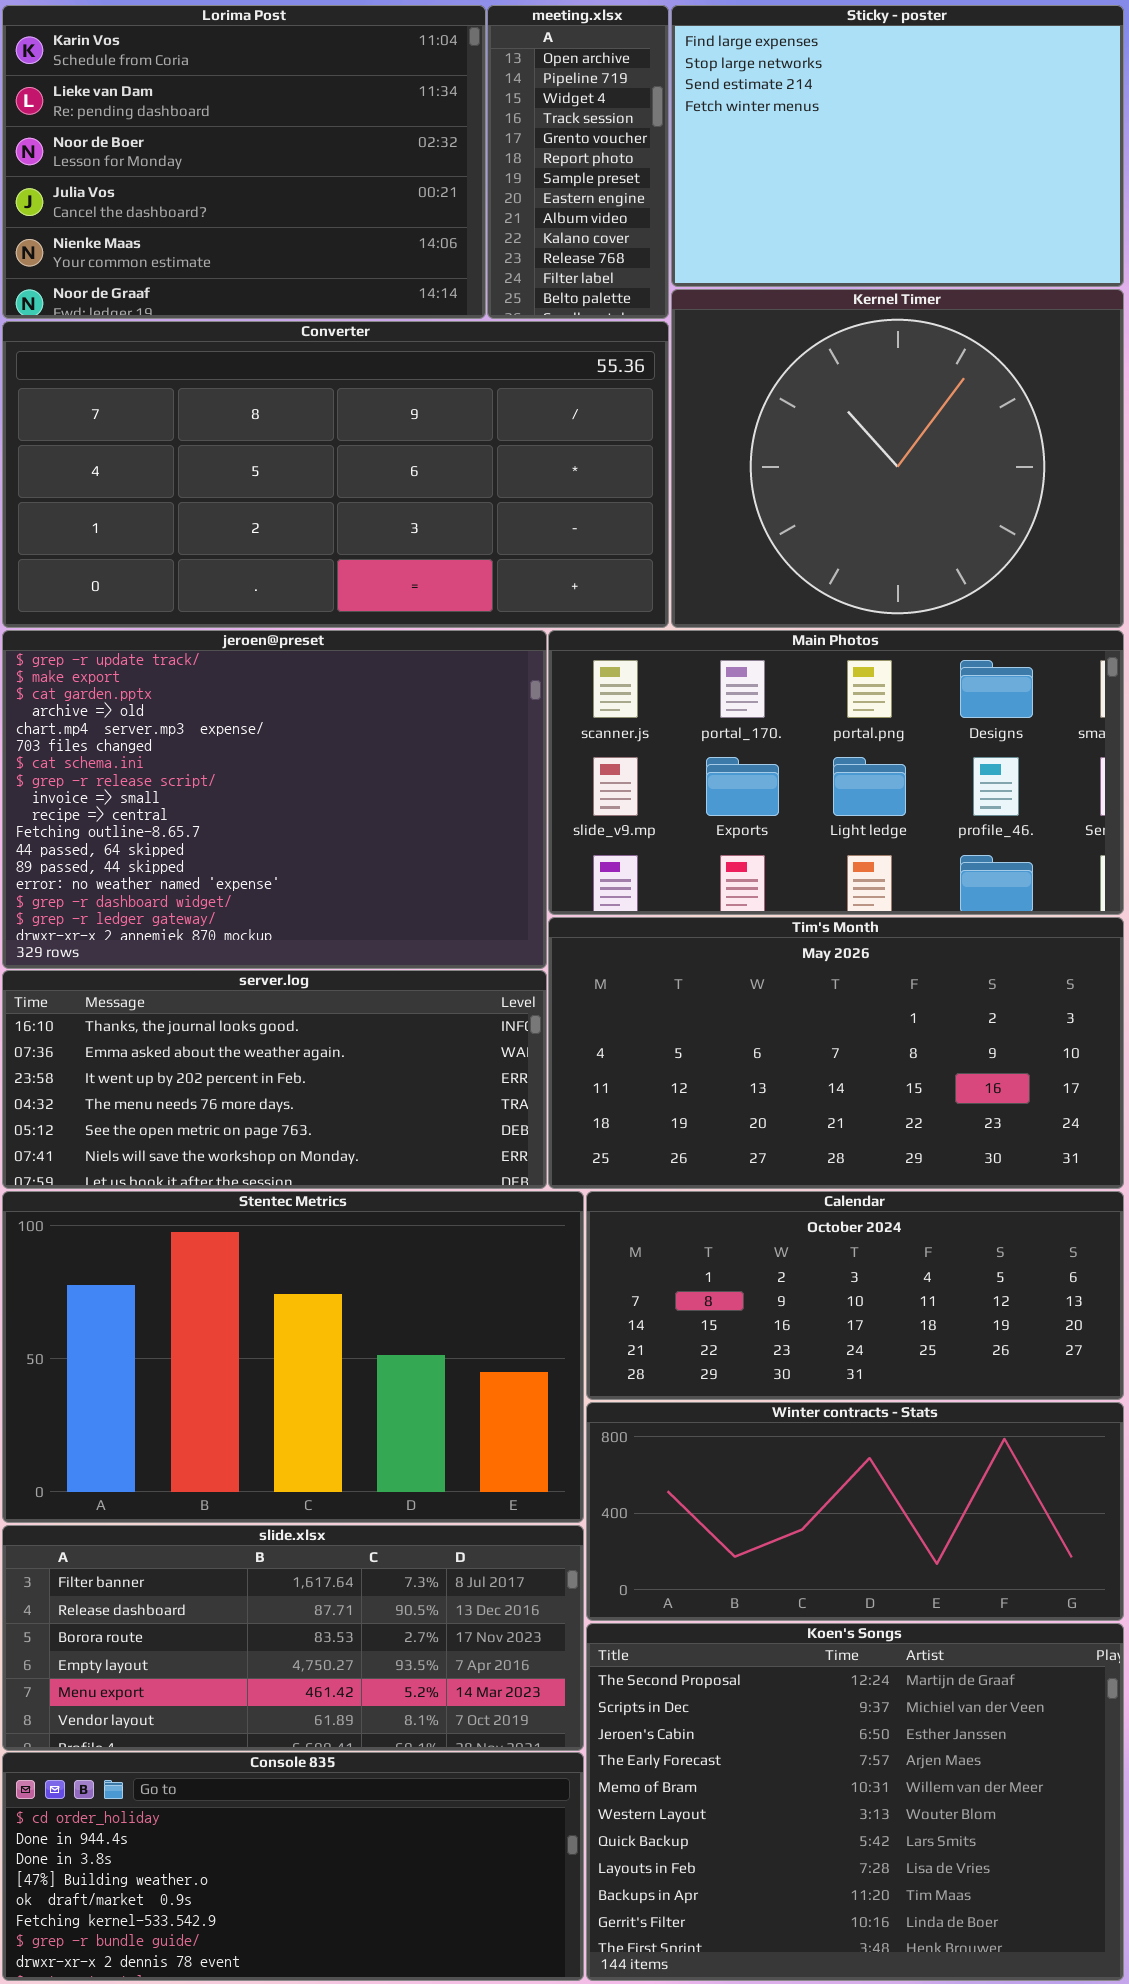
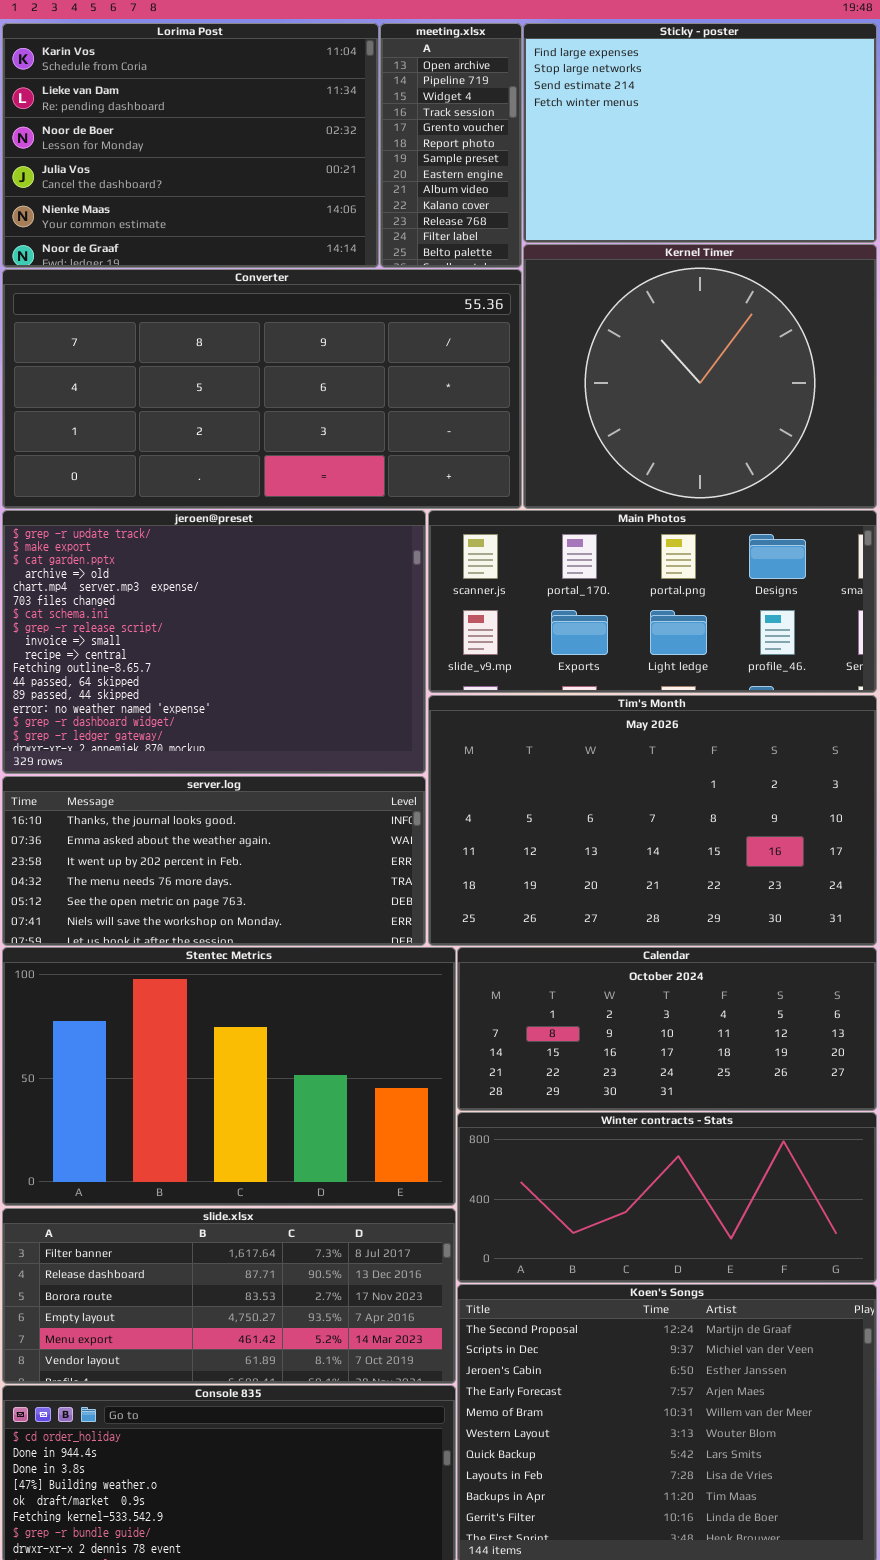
Main Photos: [548,630,1124,915] -> [428,510,877,693], resized
Tim's Month: [548,917,1124,1189] -> [428,695,877,946], resized

